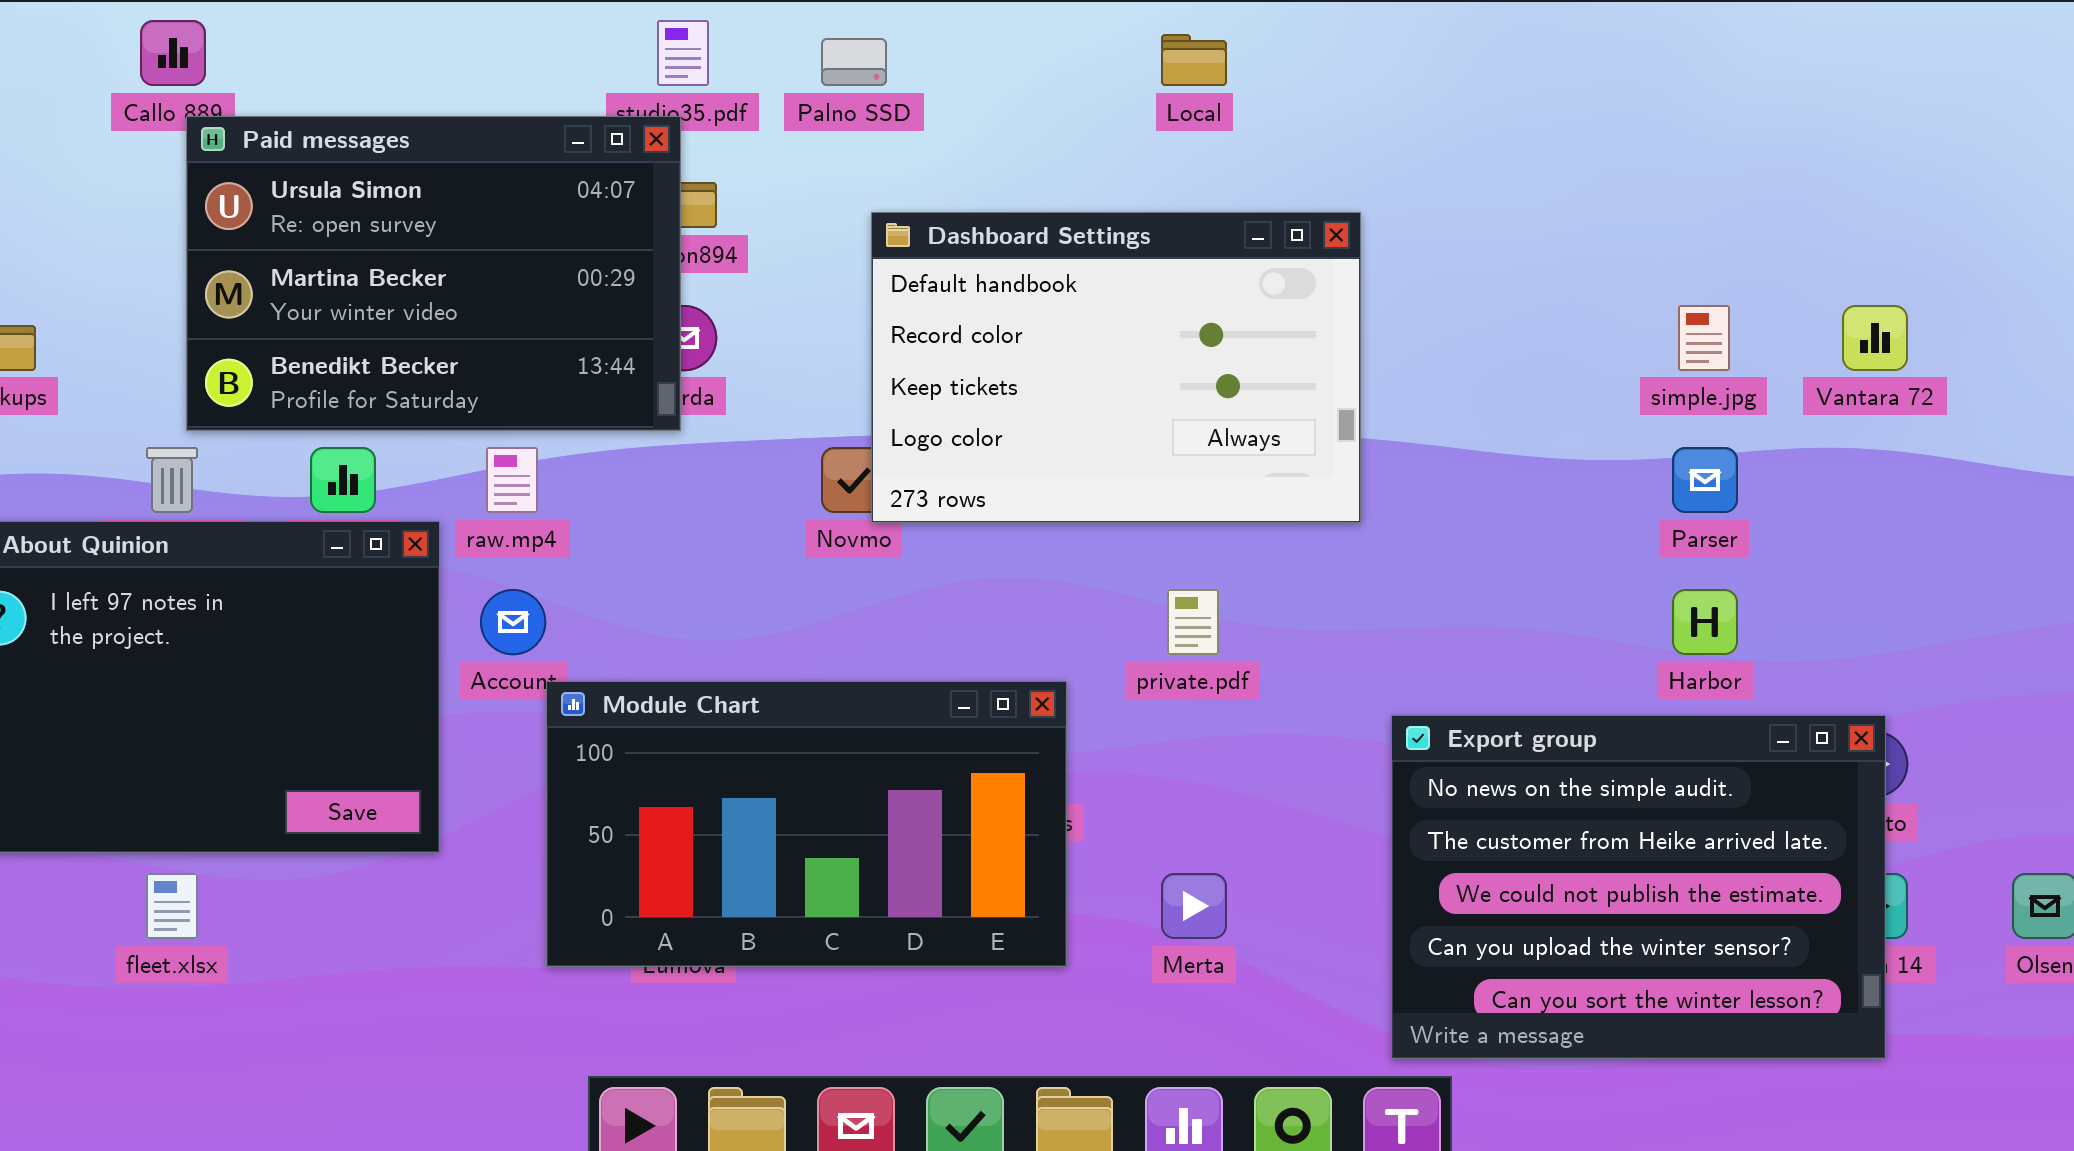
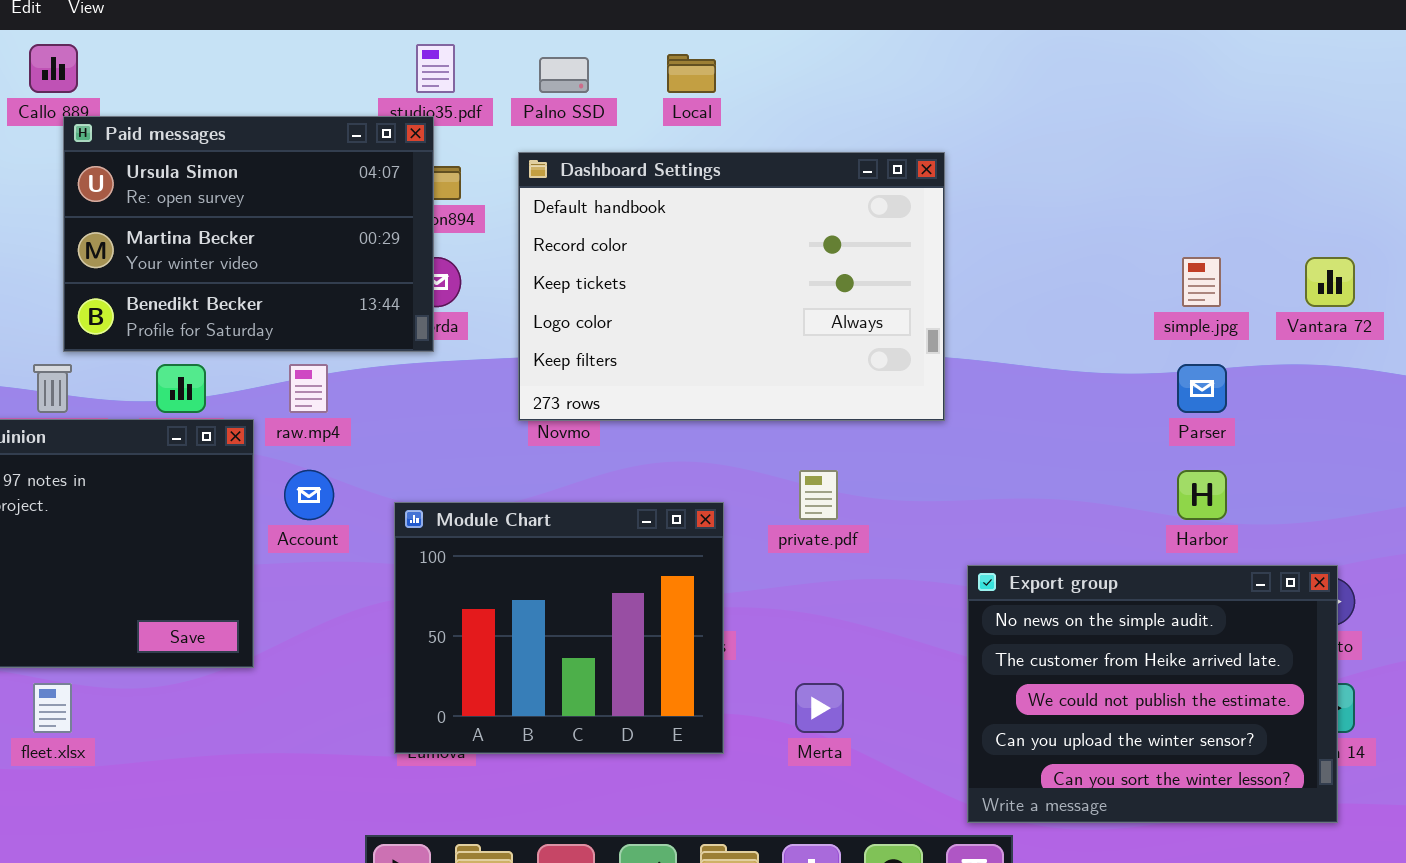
Local: [1161,34,1227,86] -> [667,54,716,93], moved
Dashboard Settings: [871,212,1361,523] -> [518,152,945,421], resized
Module Chart: [546,681,1067,967] -> [394,502,724,754], resized

